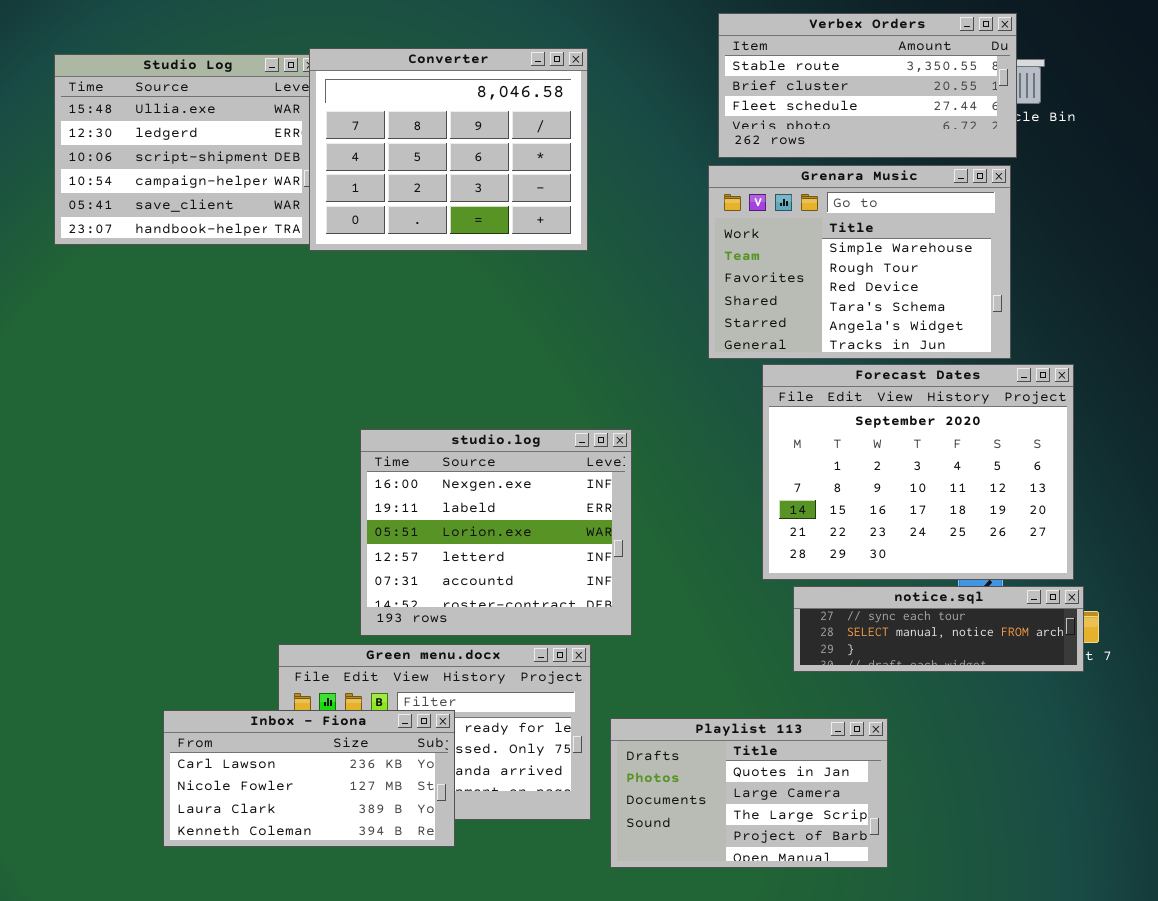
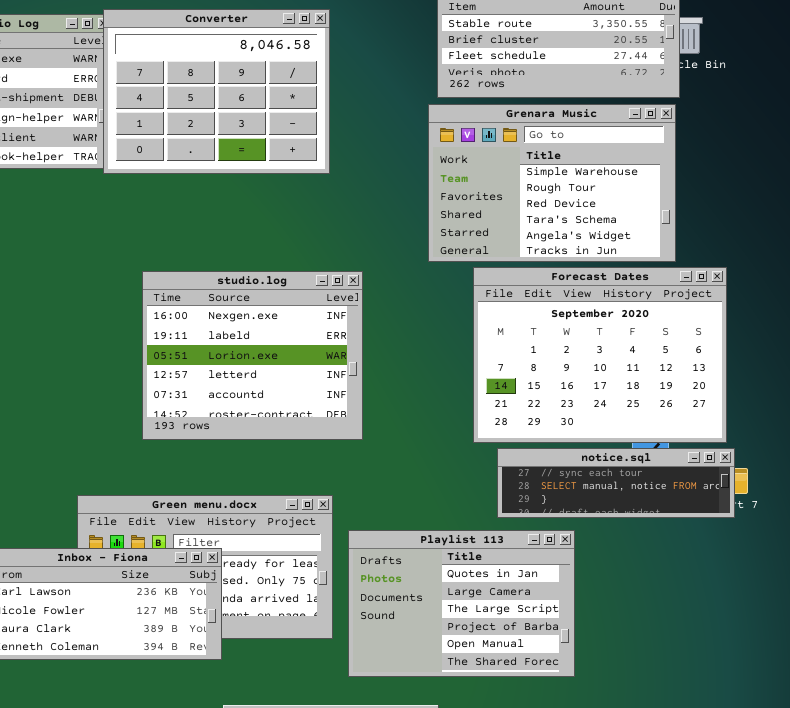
studio.log: [360,429,632,636] -> [142,271,363,440], moved
Playlist 113: [610,718,888,868] -> [348,530,575,677], resized

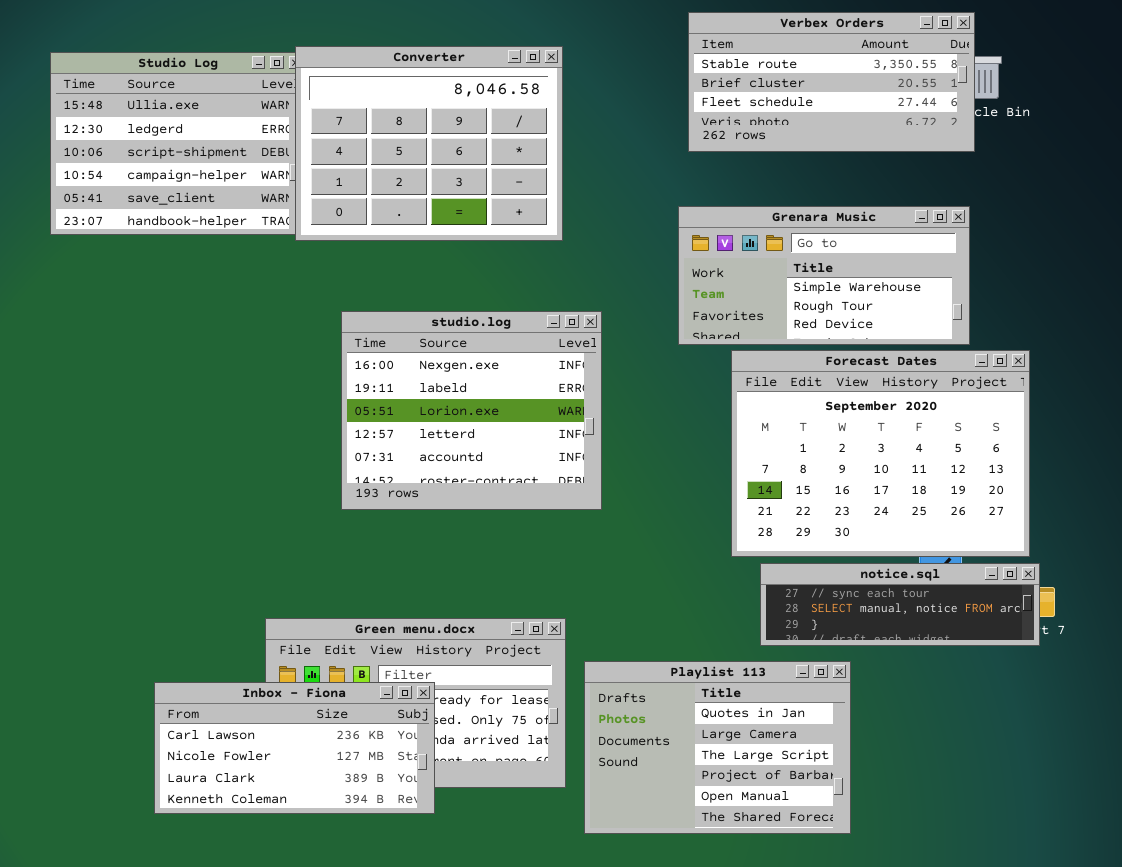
Grenara Music: [428,104,676,262] -> [678,206,970,345], resized
studio.log: [142,271,363,440] -> [341,311,602,510], moved

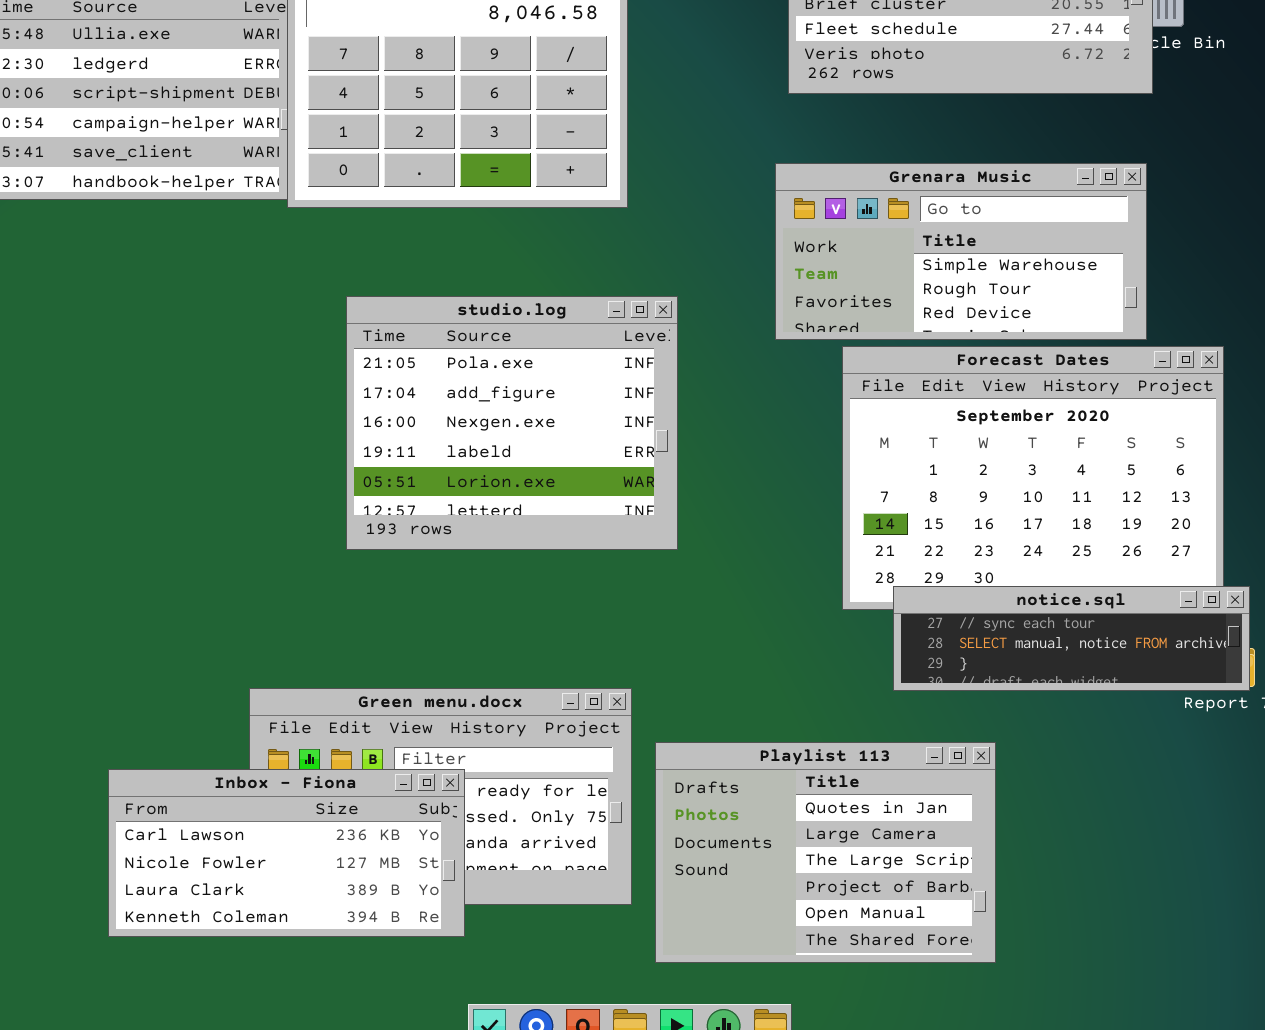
studio.log: [341,311,602,510] -> [346,296,678,550], scrolled up 2 rows
notice.sql: [760,563,1040,646] -> [893,586,1250,691], moved

